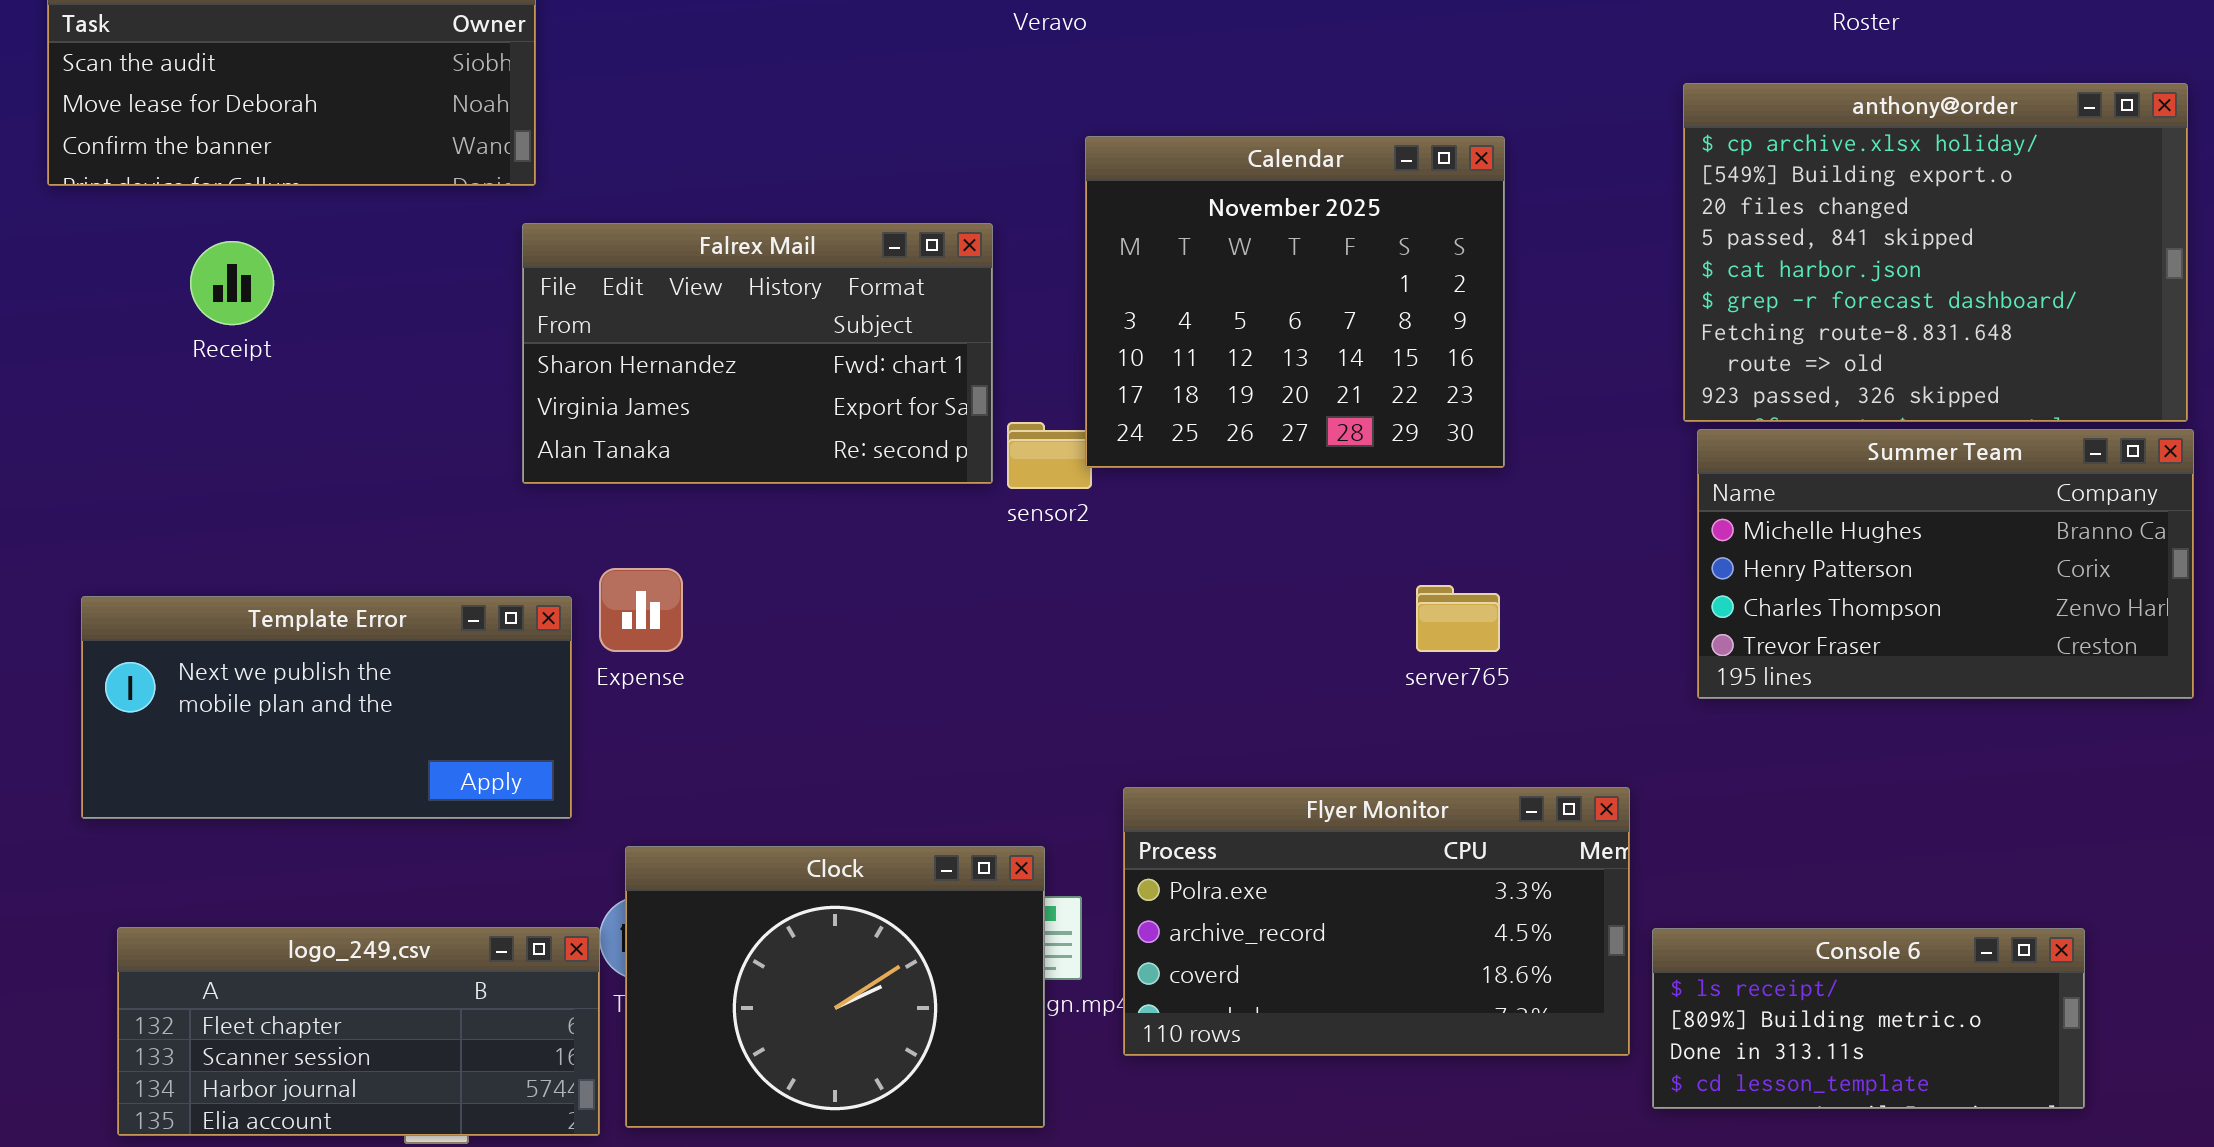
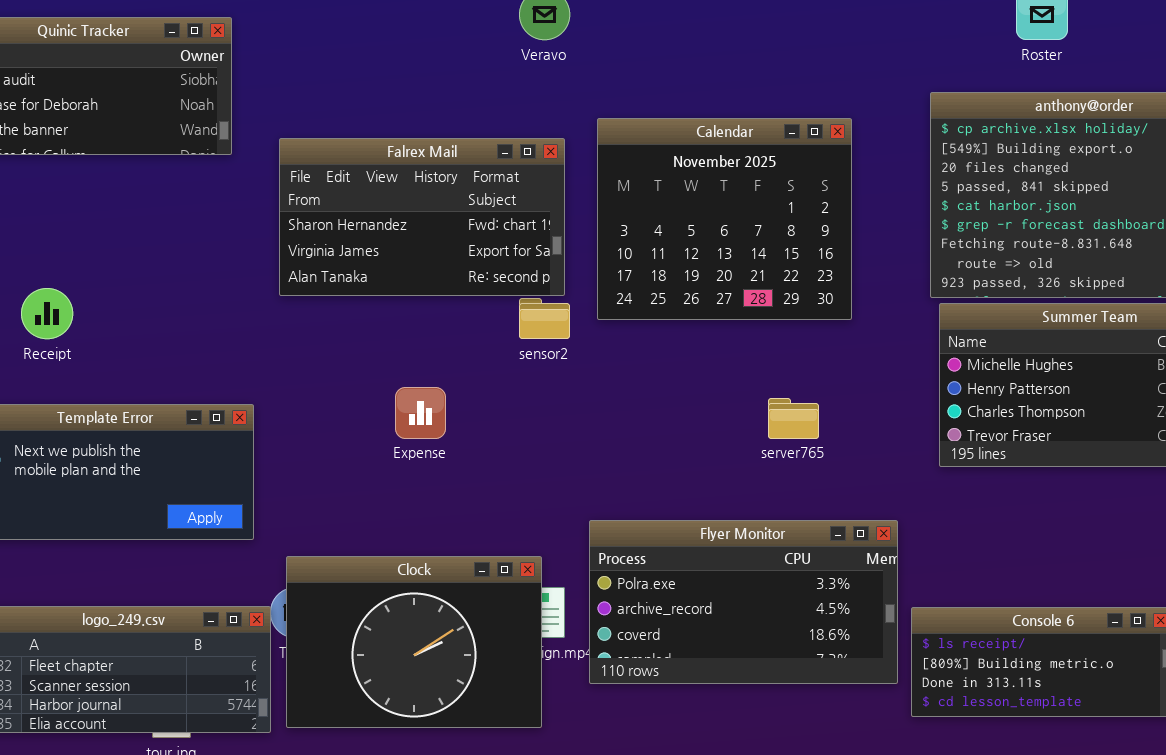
Calendar: [1085,136,1505,468] -> [597,118,852,320], moved
Falrex Mail: [522,223,993,484] -> [279,138,565,296], moved
Receipt: [190,241,274,325] -> [21,288,73,339], moved
Expense: [599,568,683,652] -> [395,387,446,439], moved

